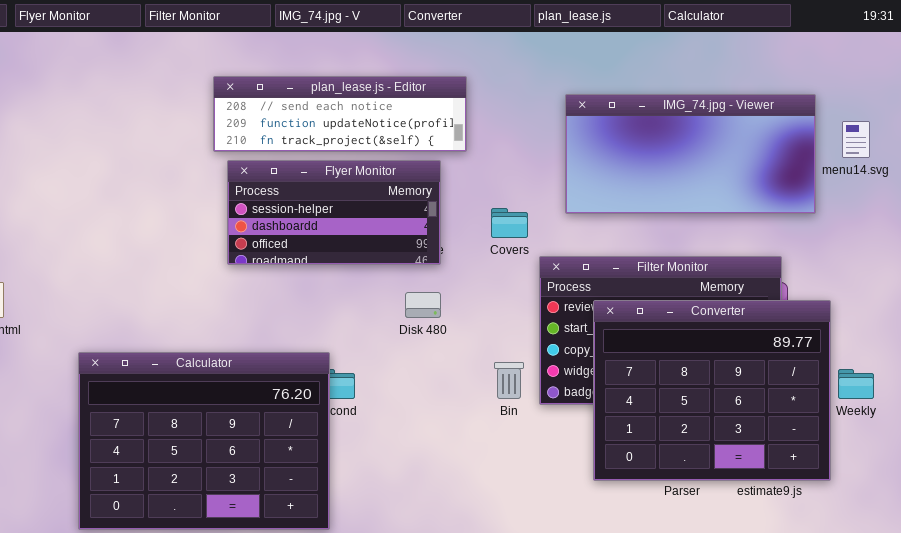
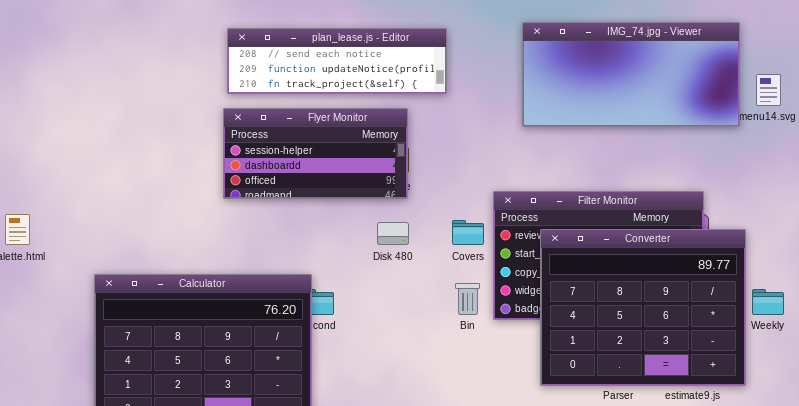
plan_lease.js - Editor: [213,76,467,152] -> [227,28,447,94], moved
IMG_74.jpg - Viewer: [565,94,816,214] -> [522,22,740,127], moved
Covers: [491,208,528,238] -> [452,220,484,245], moved

